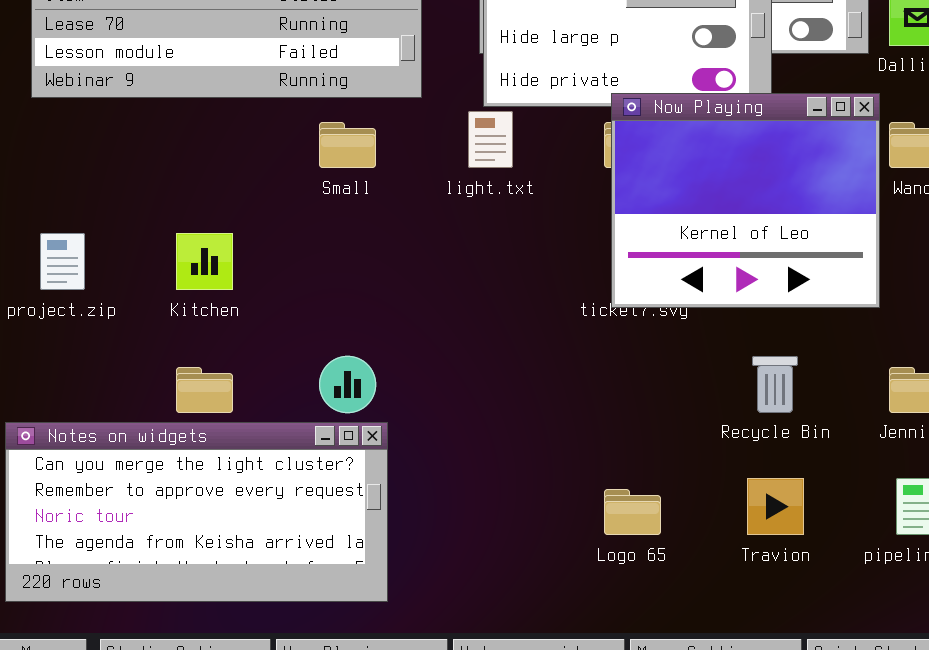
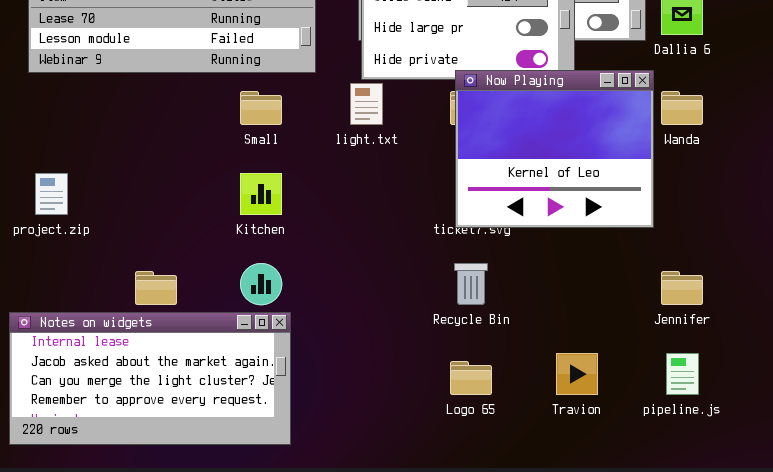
Kitchen: [176,233,233,290] -> [240,173,282,215], moved
Recycle Bin: [752,356,798,413] -> [454,263,488,305], moved
Notes on widgets: [5,422,388,602] -> [9,312,291,445], scrolled up 2 rows

